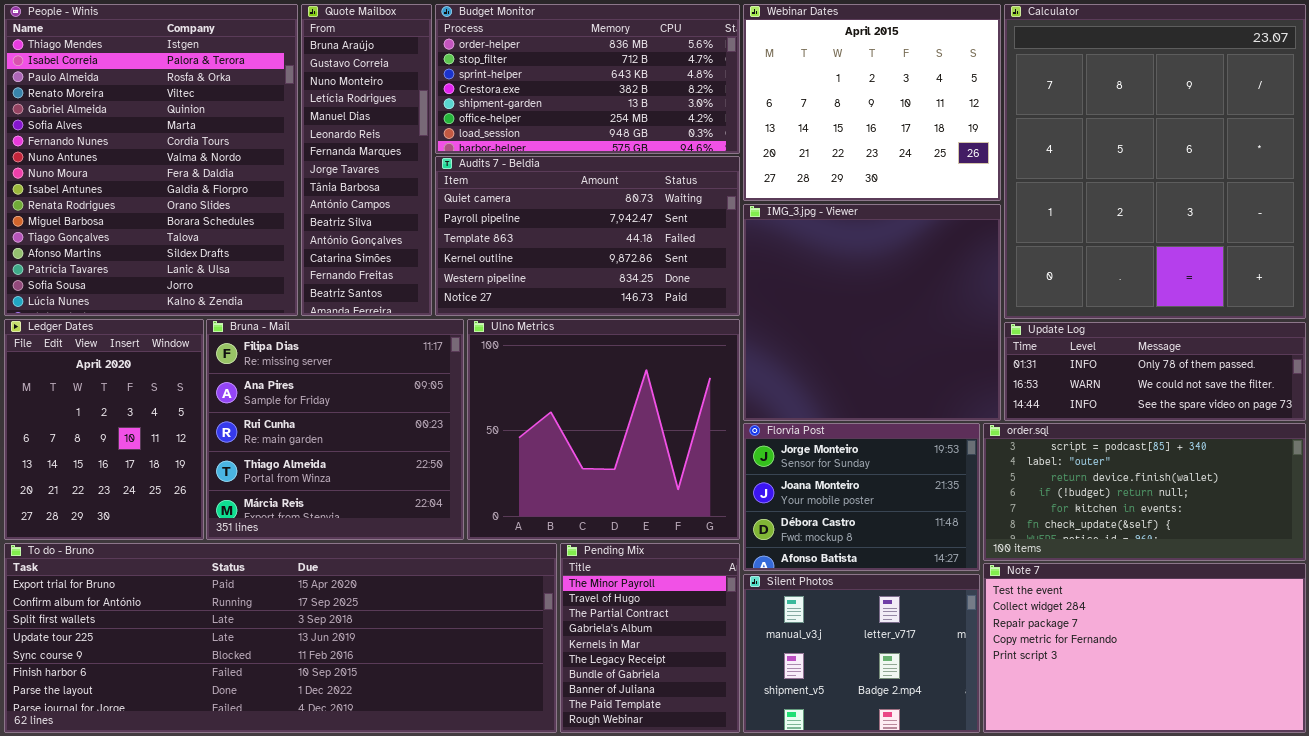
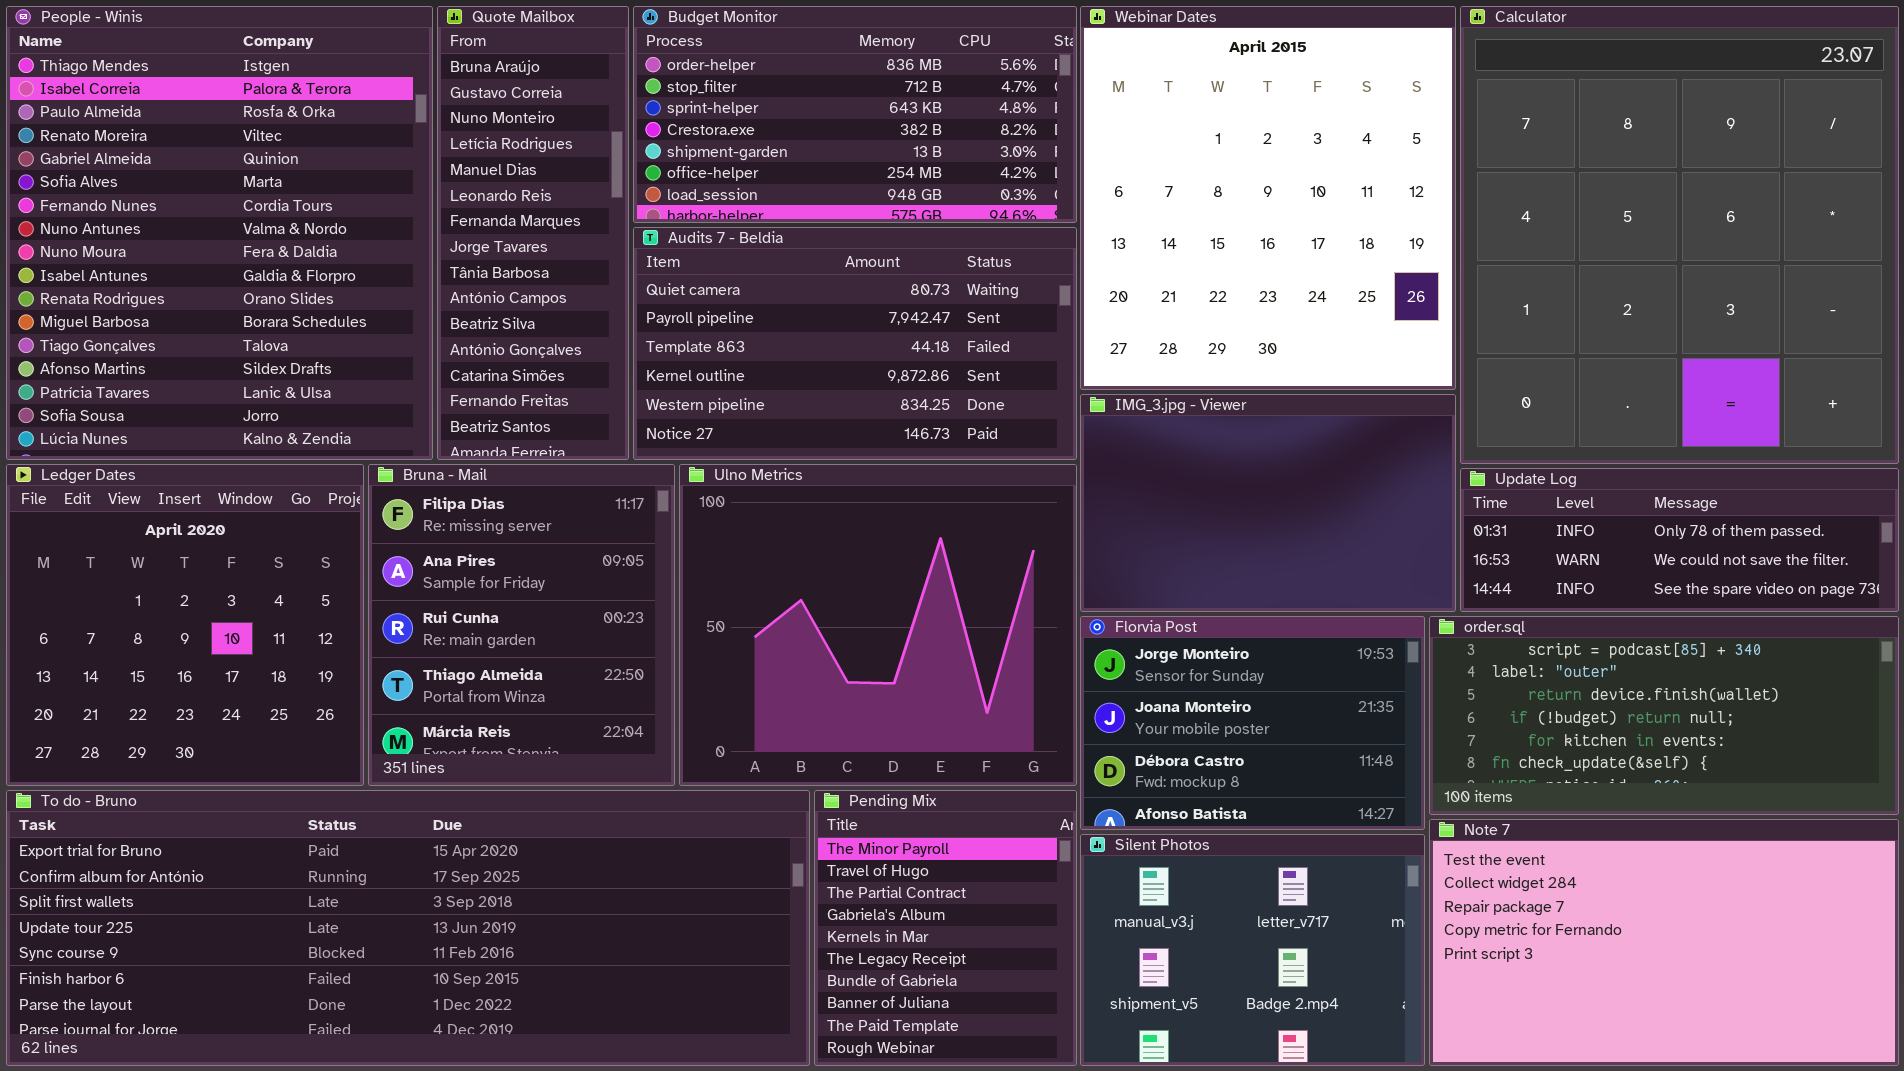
Webinar Dates: [743,4,1001,201] -> [1080,6,1456,390], resized
IMG_3.jpg - Viewer: [743,204,1001,421] -> [1080,394,1456,612], resized
Ledger Dates: [4,319,204,540] -> [6,464,364,786], resized
Bruna - Mail: [206,319,464,540] -> [368,464,675,786], resized

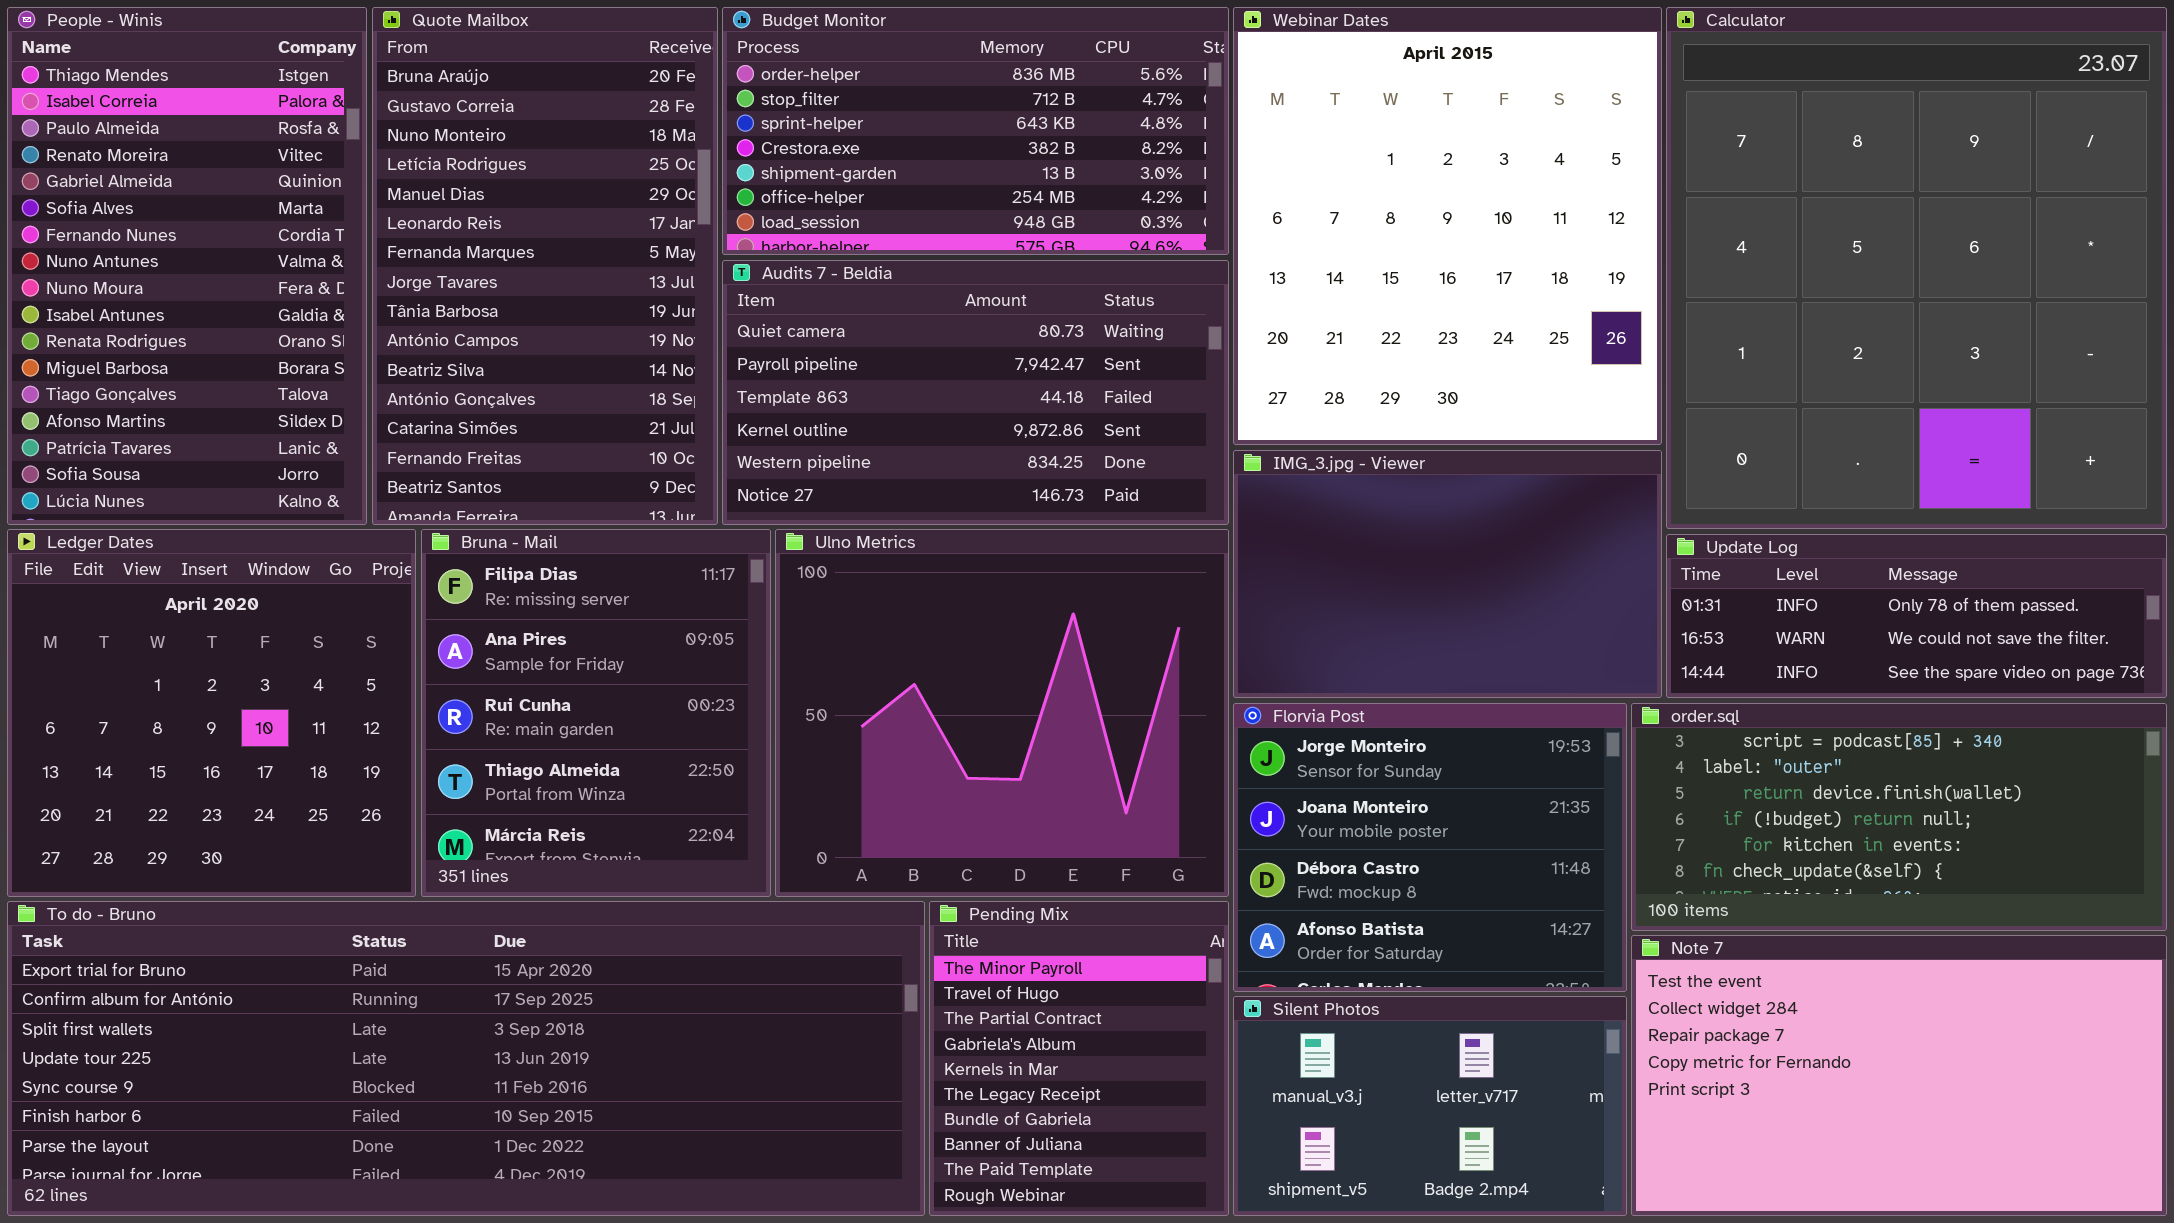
People - Winis: [6,6,433,460] -> [7,7,367,525], resized
Quote Mailbox: [437,6,629,460] -> [372,7,718,525], resized
Florvia Post: [1080,616,1425,830] -> [1233,703,1627,992], resized
Silent Photos: [1080,834,1425,1066] -> [1233,996,1627,1216], resized

